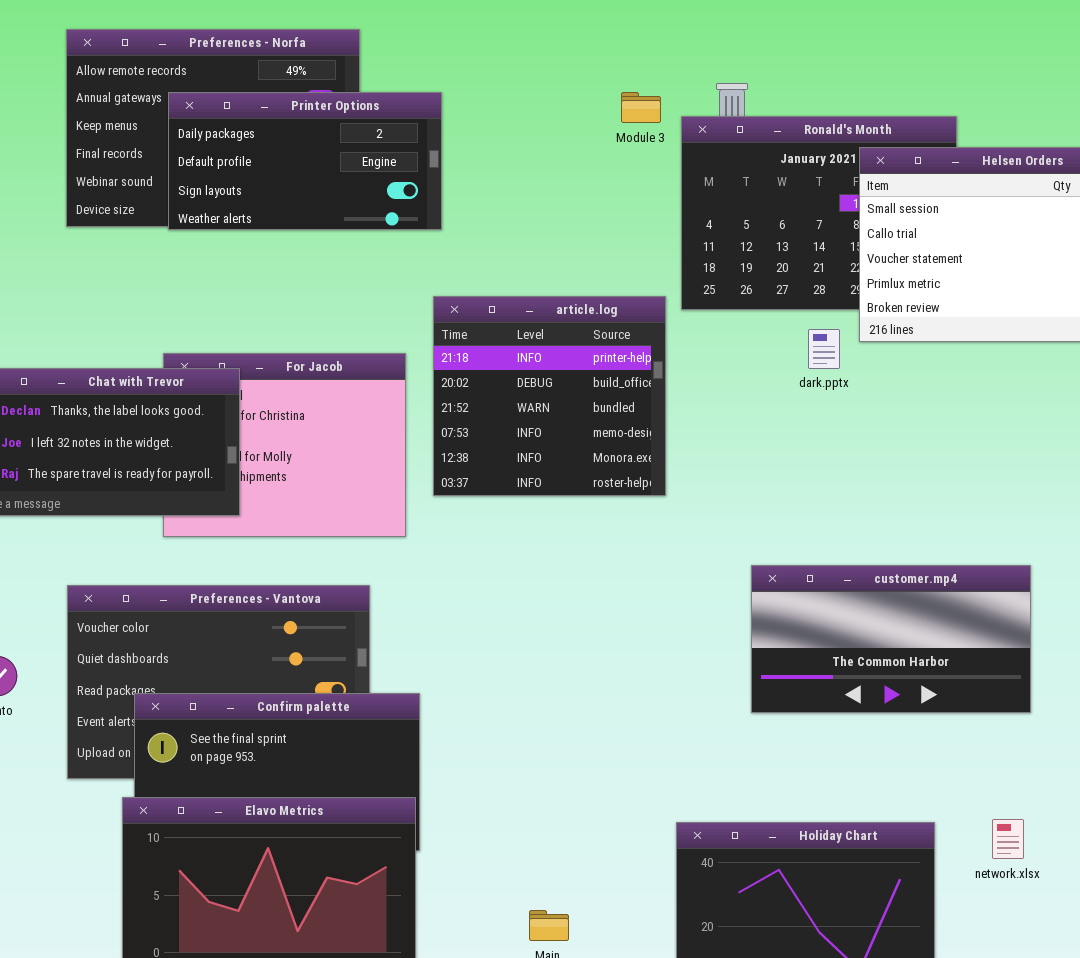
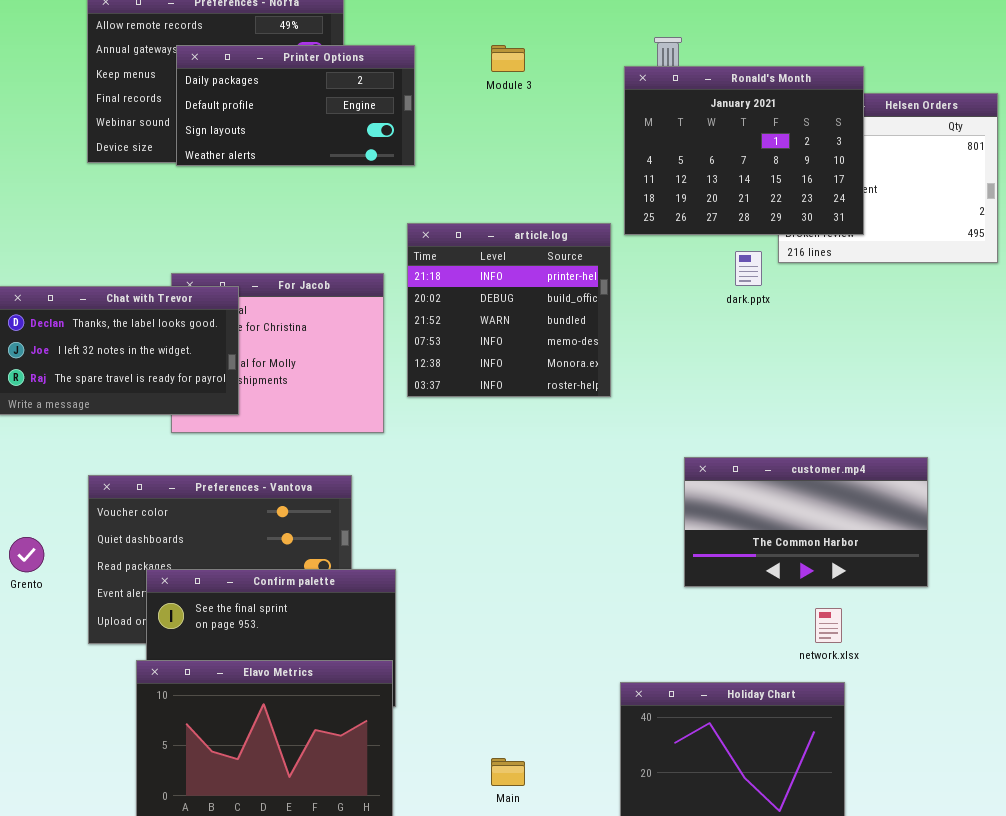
Module 3: [621,92,661,123] -> [491,45,525,72], moved
Ronald's Month: [681,116,957,310] -> [624,66,864,235], raised
network.xlsx: [992,819,1024,859] -> [815,608,842,643], moved

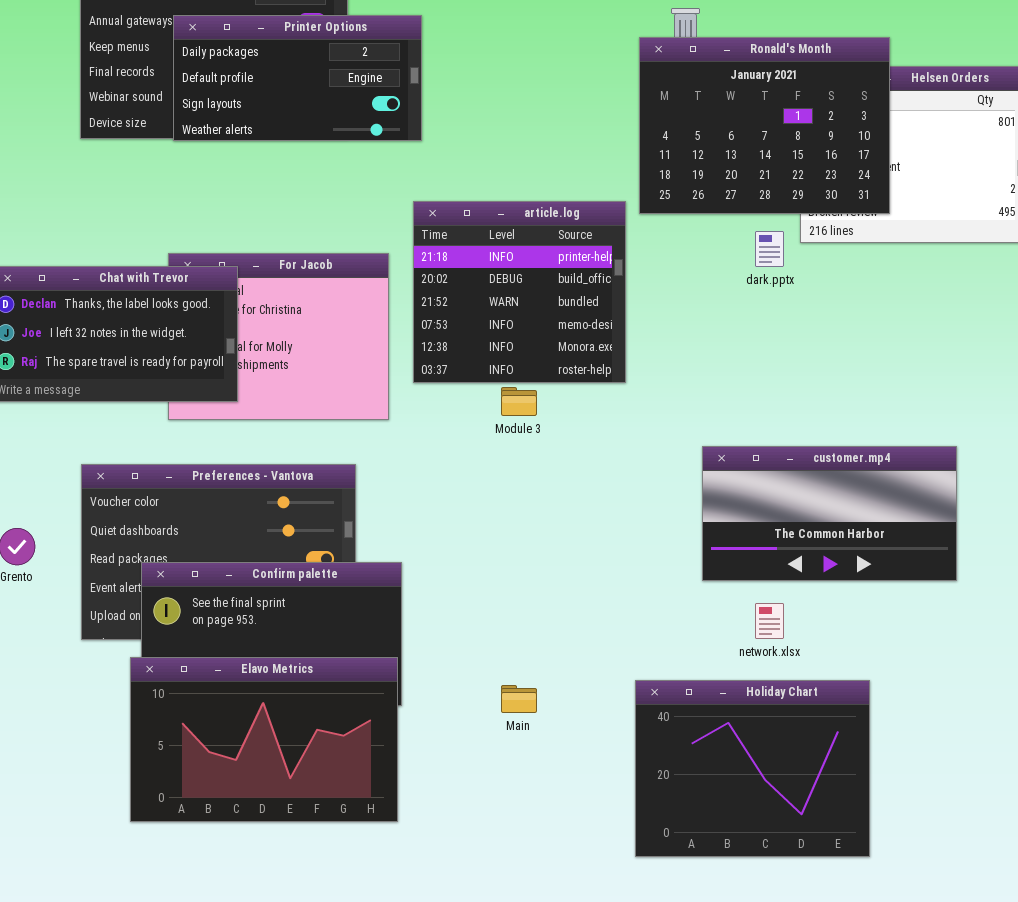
Module 3: [491,45,525,72] -> [501,387,537,416], moved
network.xlsx: [815,608,842,643] -> [755,603,784,639], moved
Main: [491,758,525,786] -> [501,685,537,713], moved

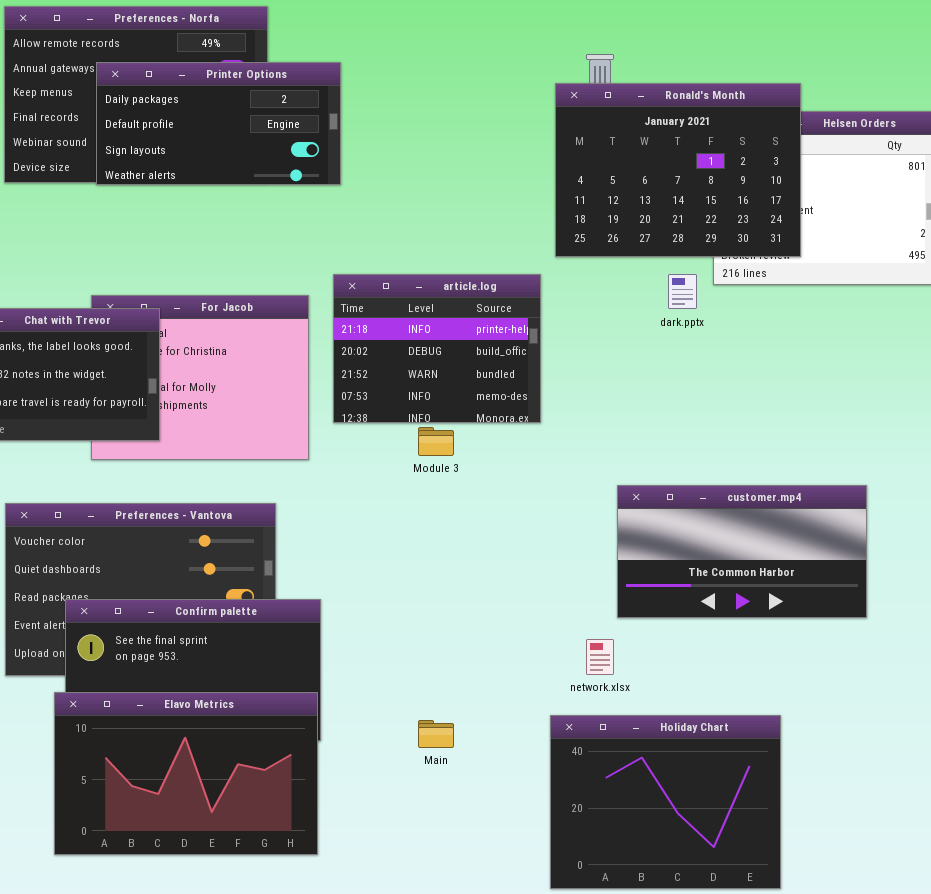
article.log: [413,201,626,383] -> [333,274,541,423], resized
network.xlsx: [755,603,784,639] -> [586,639,614,675], moved

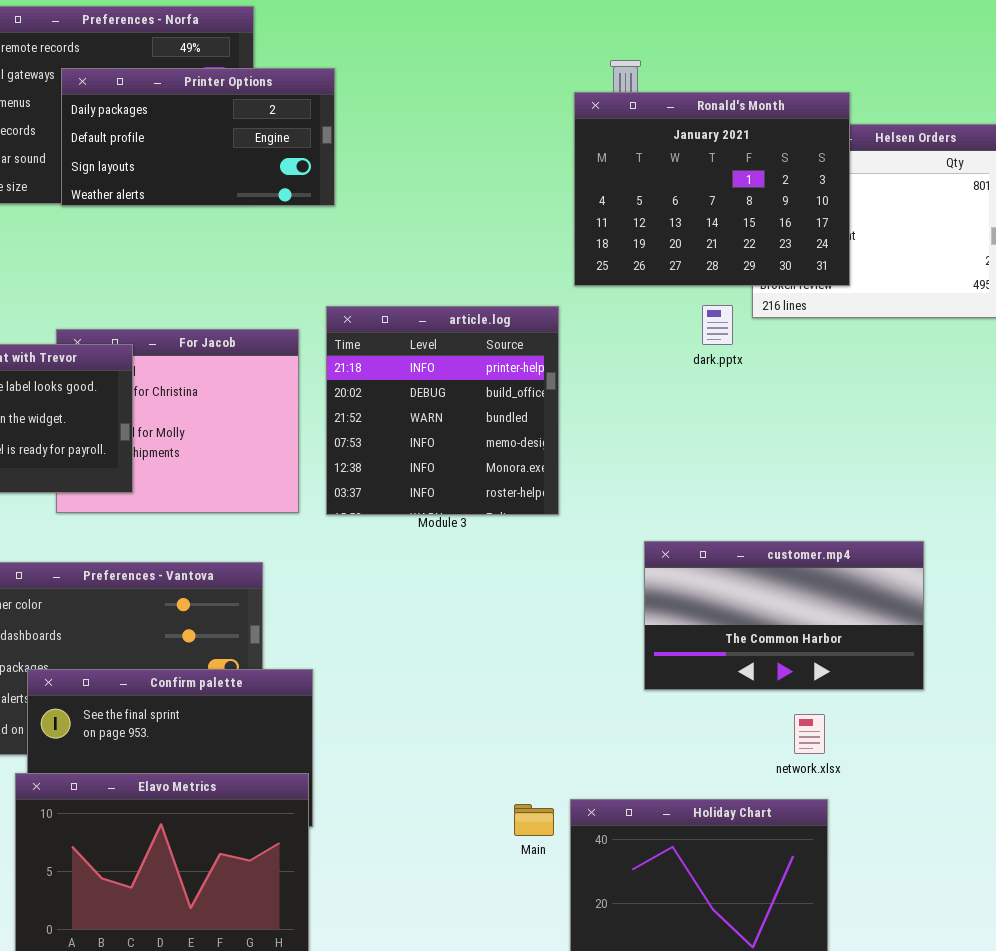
article.log: [333,274,541,423] -> [326,306,559,515], resized
network.xlsx: [586,639,614,675] -> [794,714,825,754], moved
Main: [418,720,454,748] -> [514,804,554,836], moved

